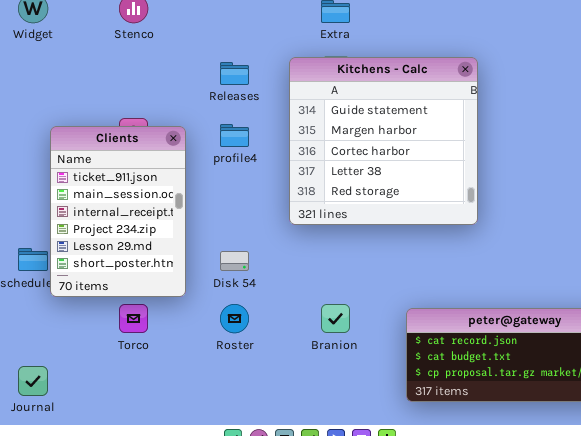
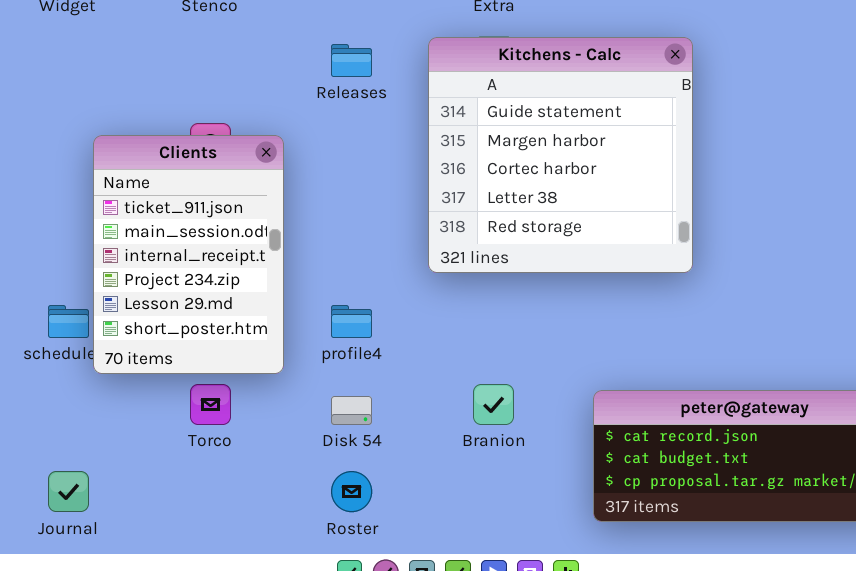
profile4: [220,124,249,147] -> [331,305,372,338], moved
Disk 54: [220,251,249,271] -> [331,396,372,425], moved
Roster: [220,304,249,333] -> [331,471,372,512], moved

